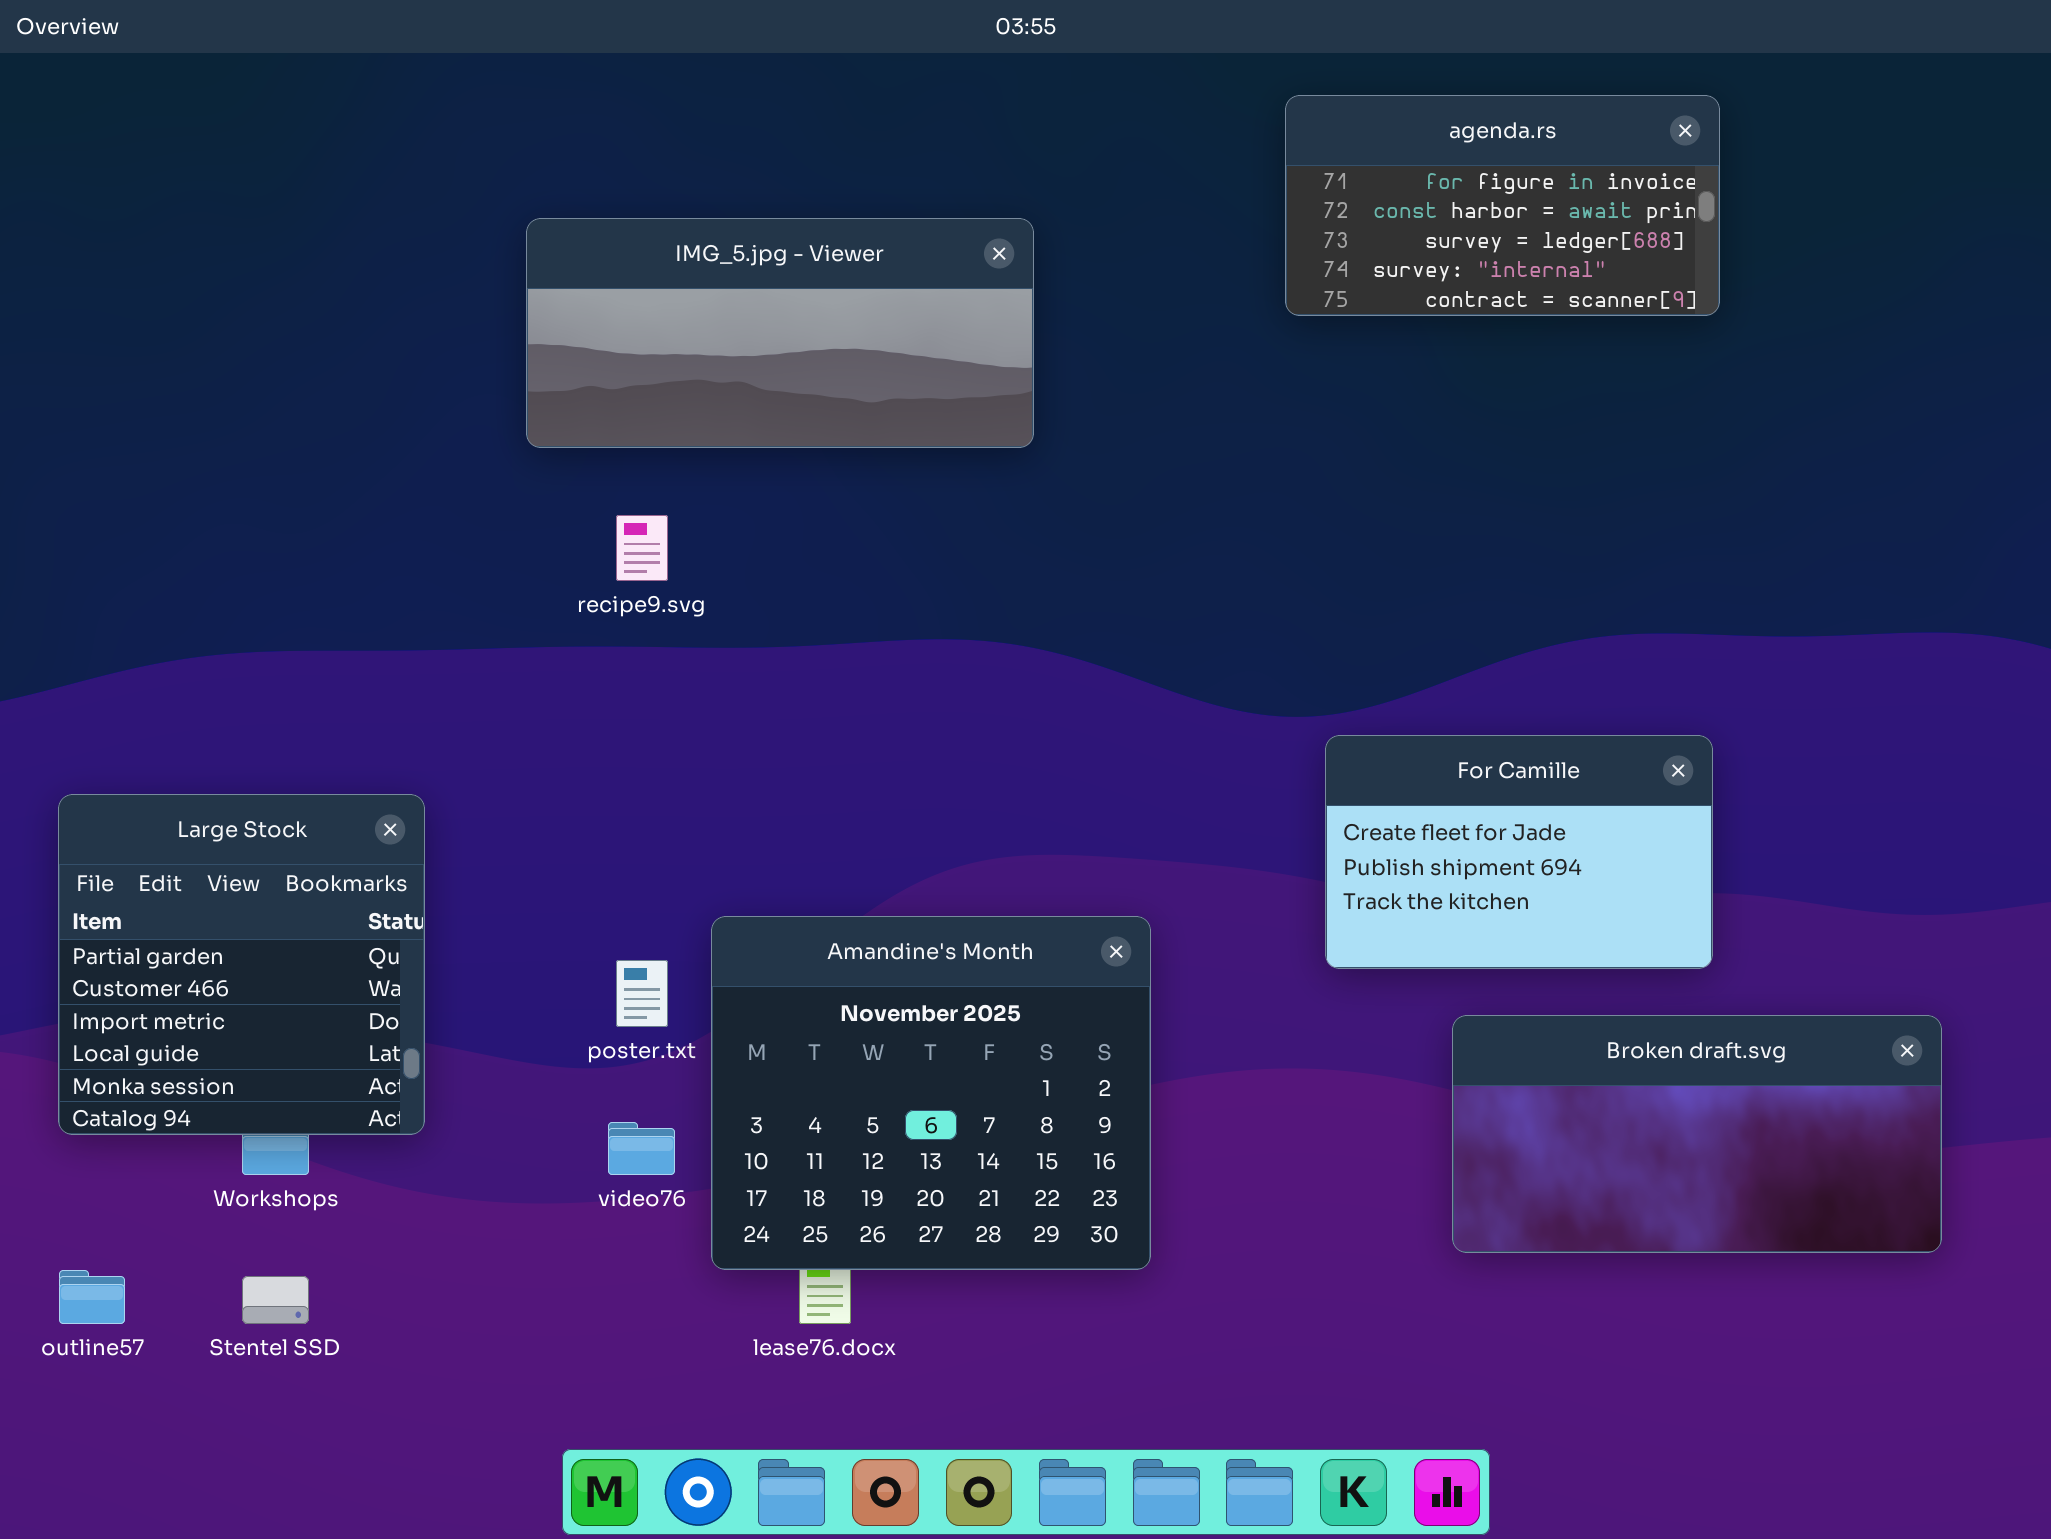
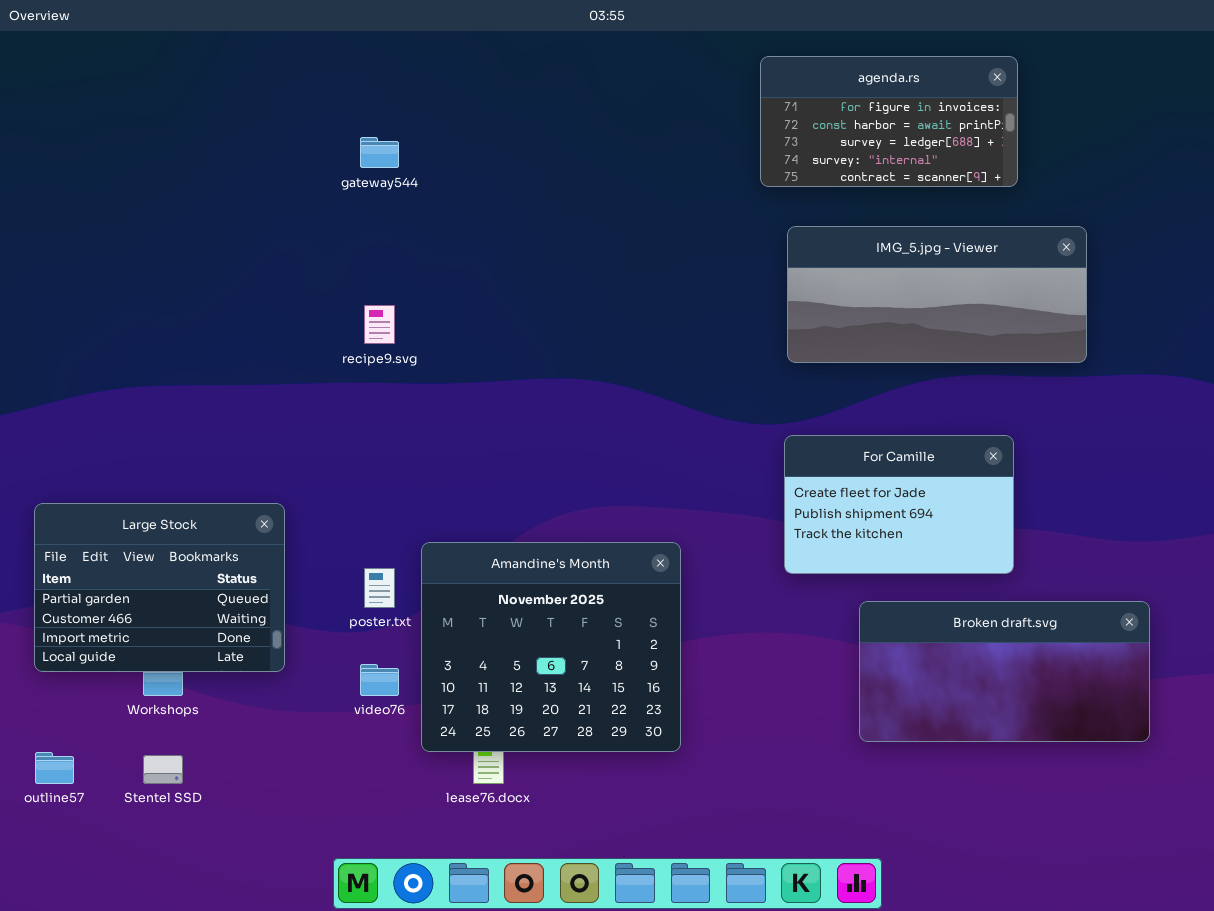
IMG_5.jpg - Viewer: [526,218,1034,448] -> [787,226,1087,363], moved
Large Stock: [58,794,425,1135] -> [34,503,285,672], resized

